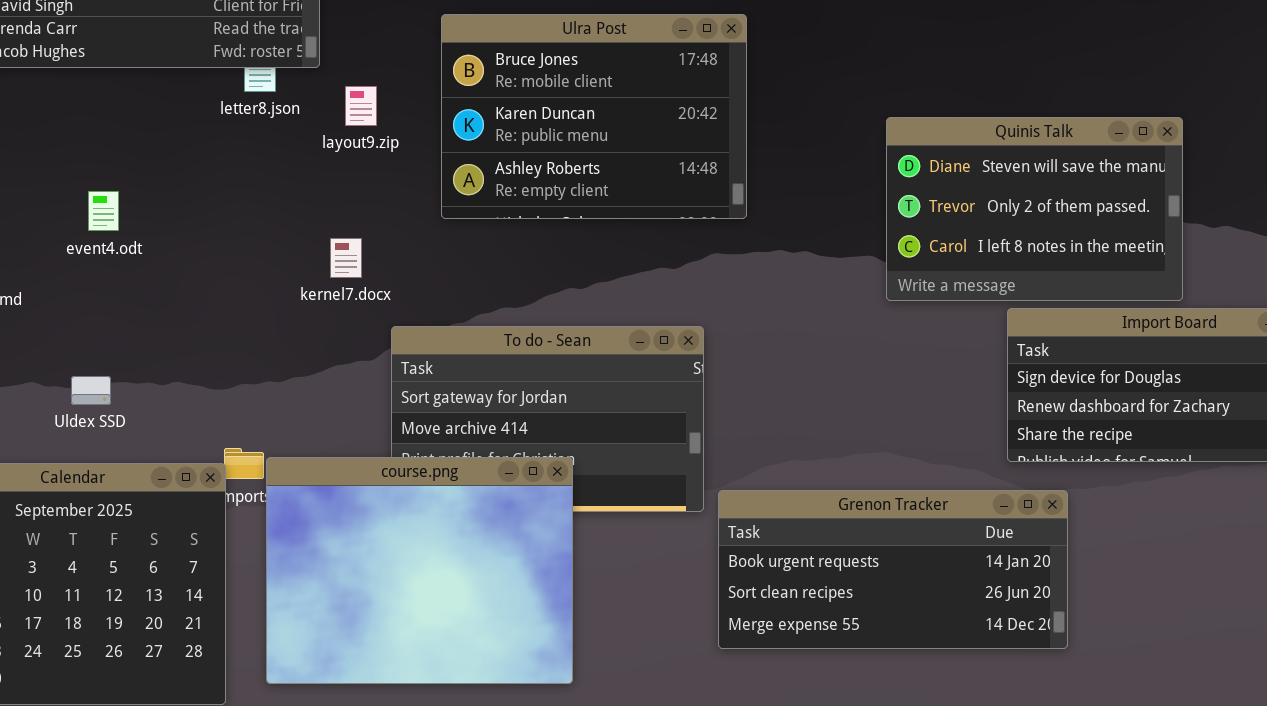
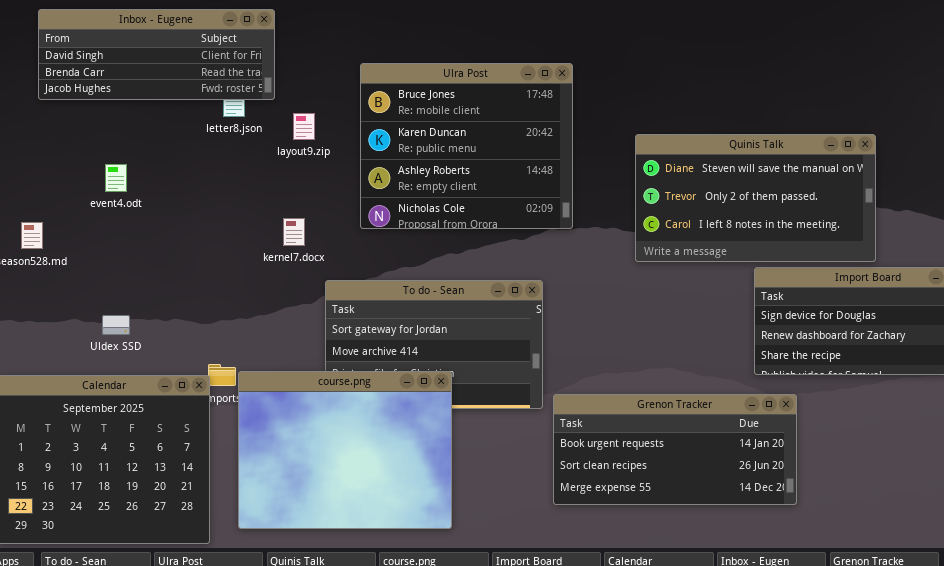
Ulra Post: [441,14,747,219] -> [360,63,573,229], resized
Quinis Talk: [886,117,1183,301] -> [635,134,876,262], resized
event4.odt: [88,191,119,231] -> [105,164,127,192], moved

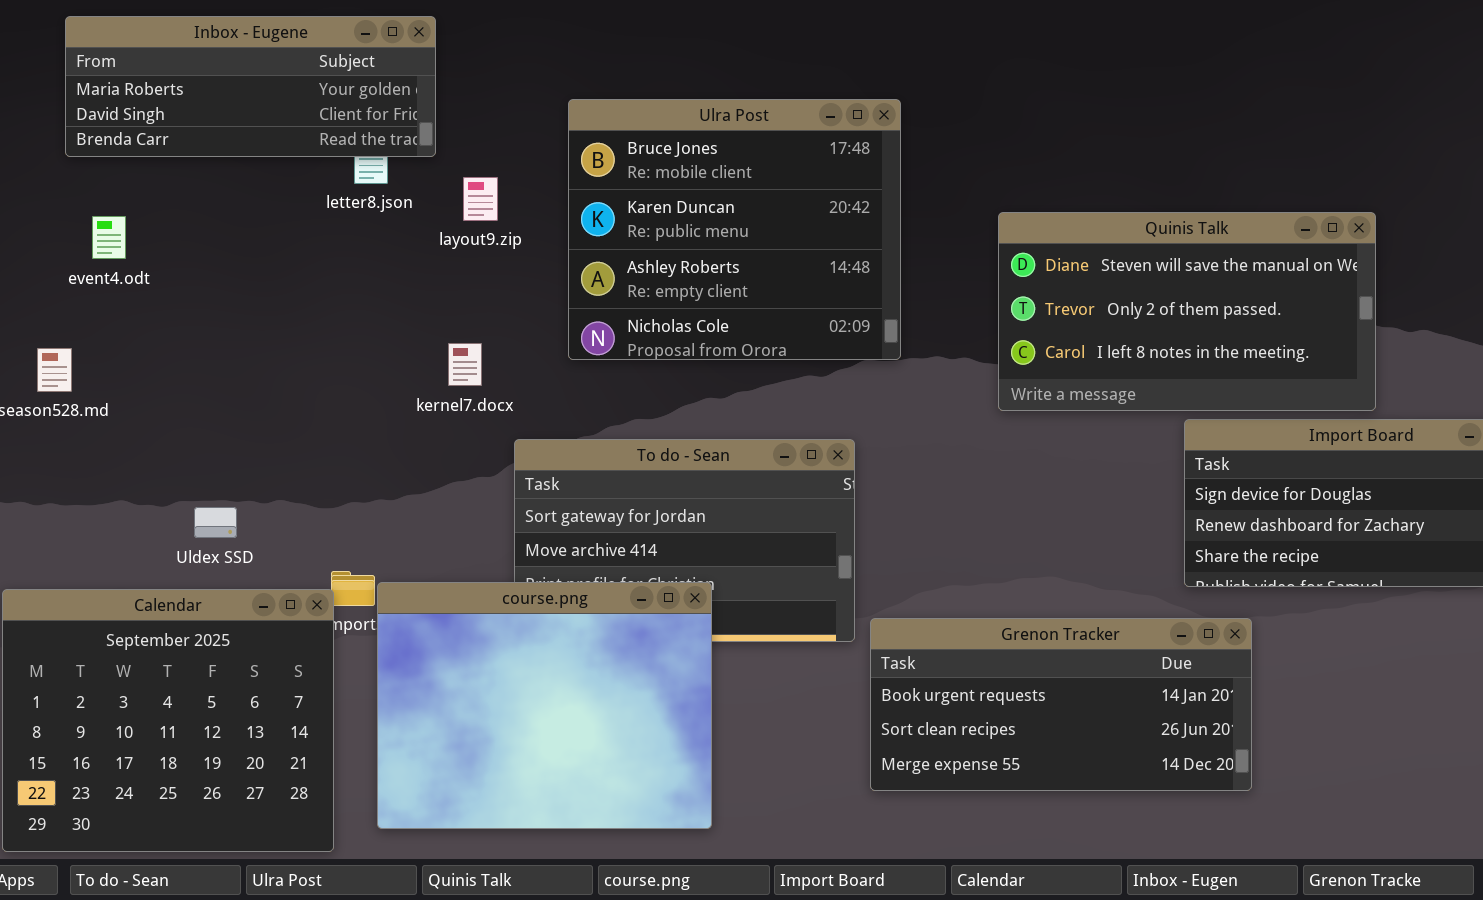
Inbox - Eugene: [38,9,275,100] -> [65,16,436,157], scrolled up 1 row
event4.odt: [105,164,127,192] -> [92,216,126,259], moved
Uldex SSD: [102,315,130,335] -> [194,507,237,538], moved

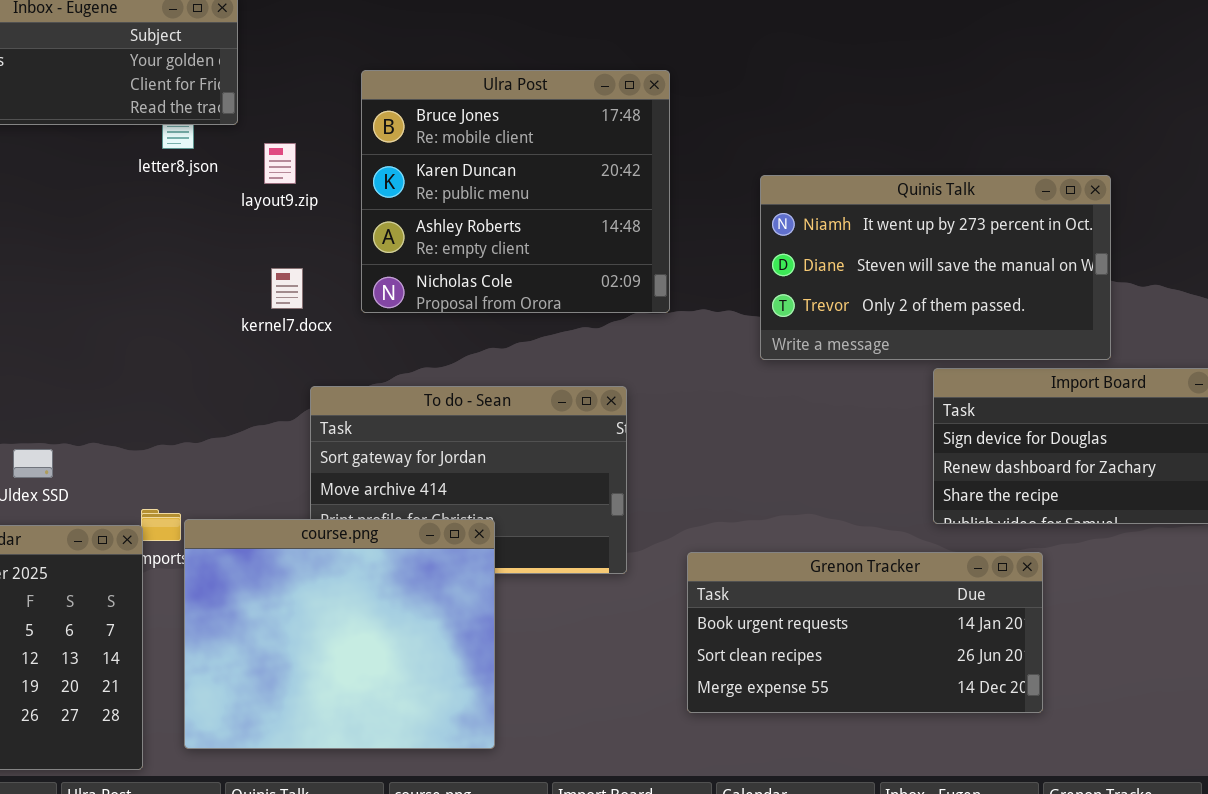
Quinis Talk: [998,212,1376,411] -> [760,175,1111,360], scrolled up 1 row
kernel7.docx: [448,343,482,386] -> [271,268,303,309], moved
Grenon Tracker: [870,618,1252,791] -> [687,552,1043,713], moved

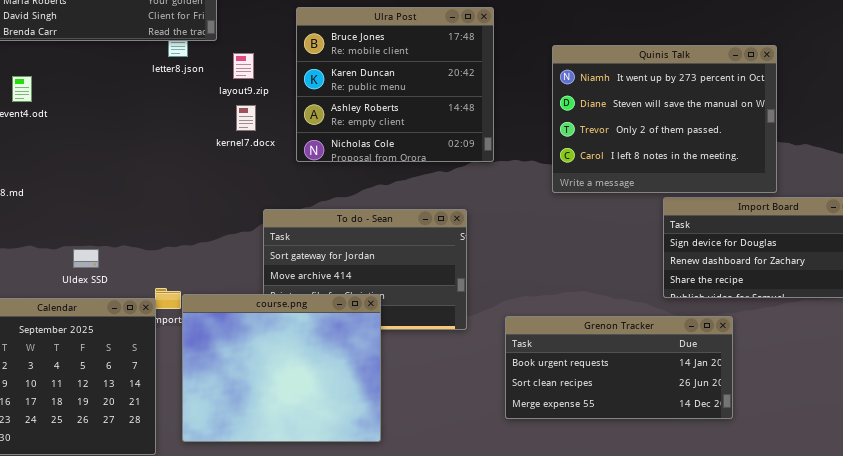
Quinis Talk: [760,175,1111,360] -> [552,45,777,193], resized
kernel7.docx: [271,268,303,309] -> [236,105,256,131], moved

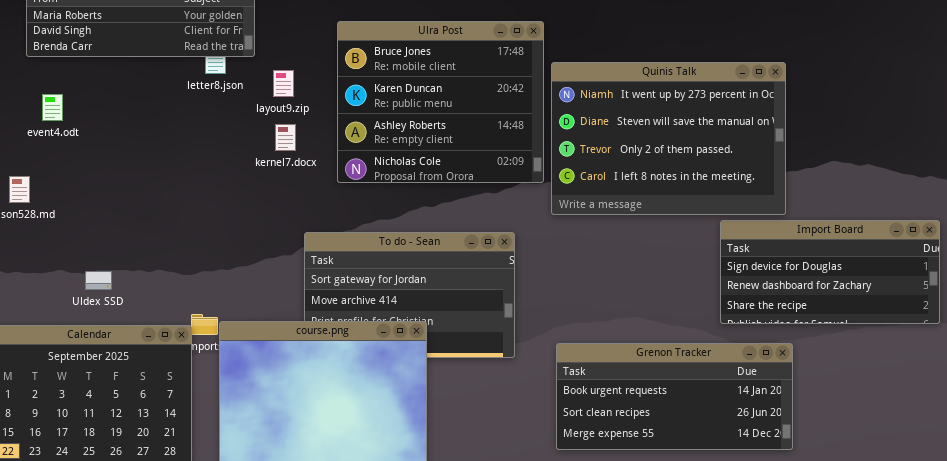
Quinis Talk: [552,45,777,193] -> [551,62,786,215], moved
Uldex SSD: [73,249,99,268] -> [85,271,112,290], moved

